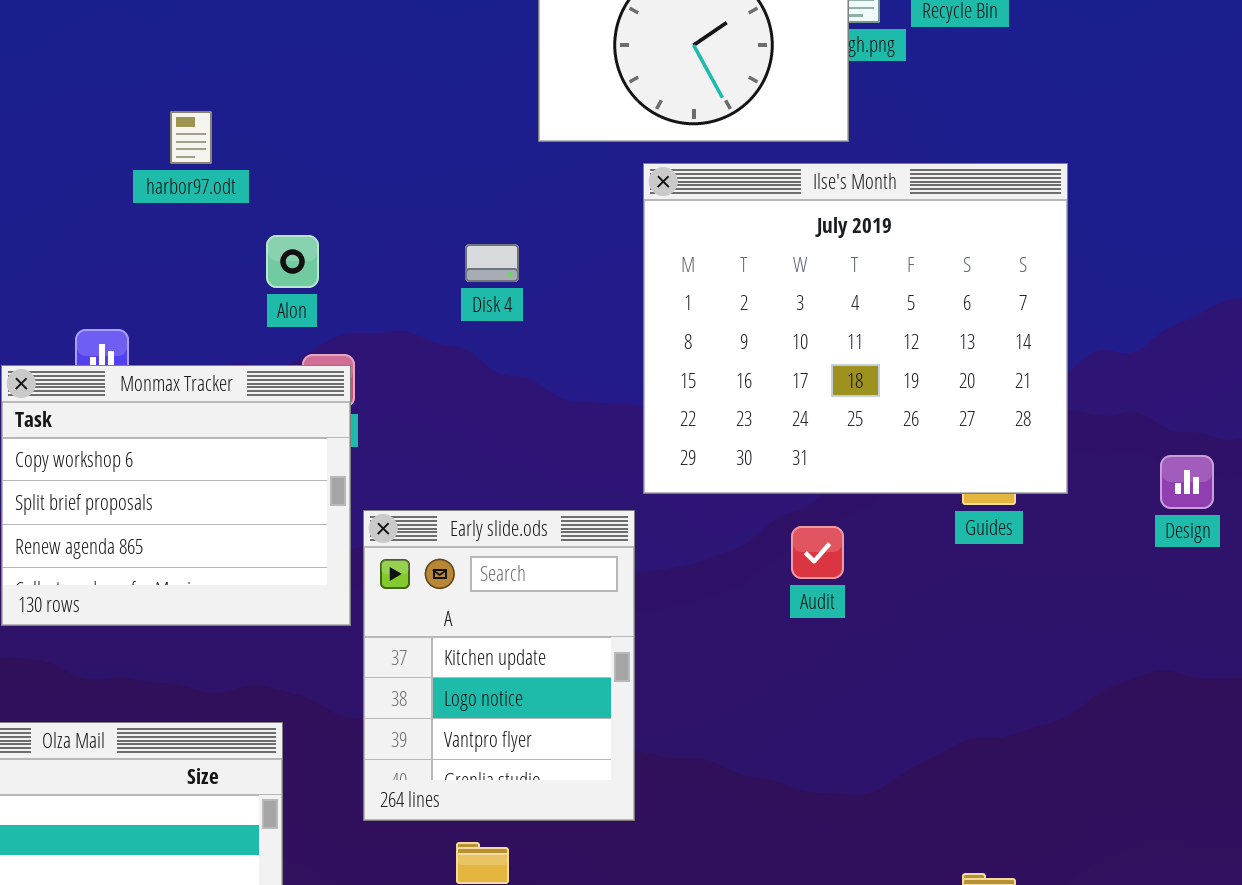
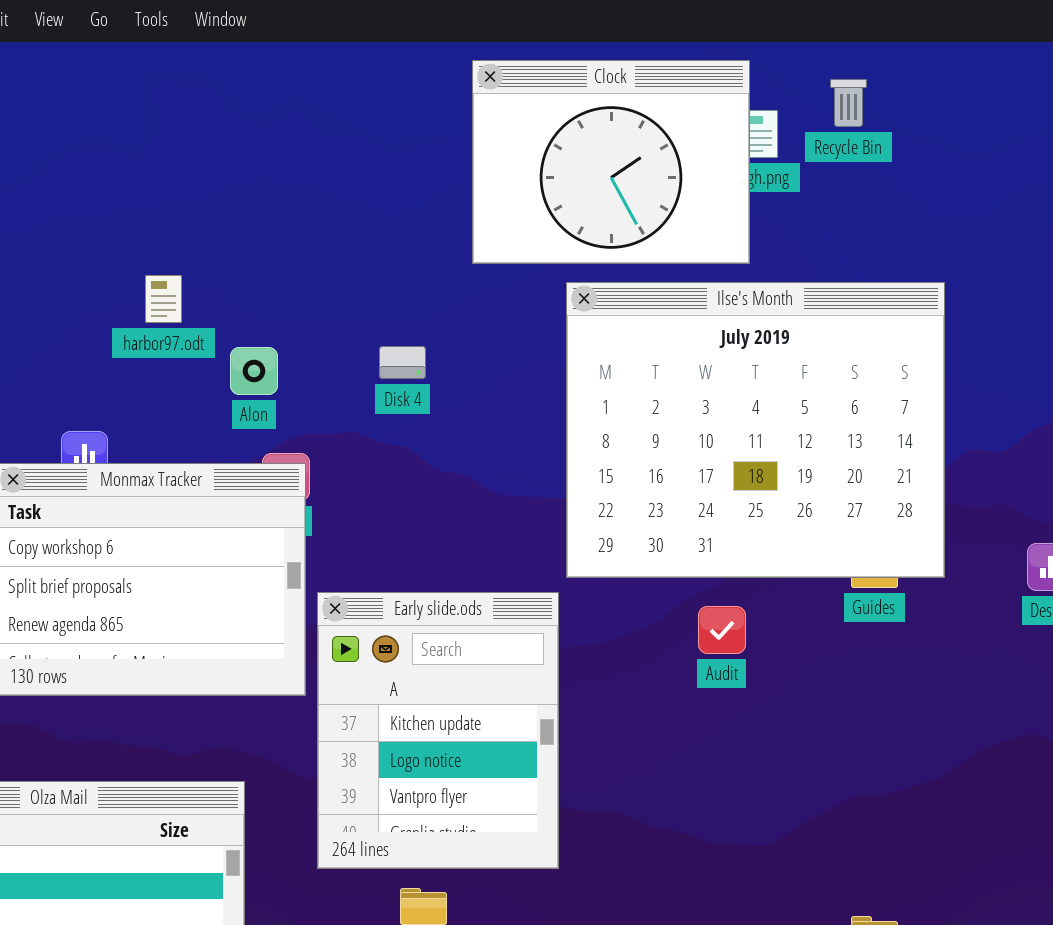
harbor97.odt: [170,111,212,164] -> [145,275,182,323], moved
Disk 4: [465,244,519,282] -> [379,346,426,379], moved

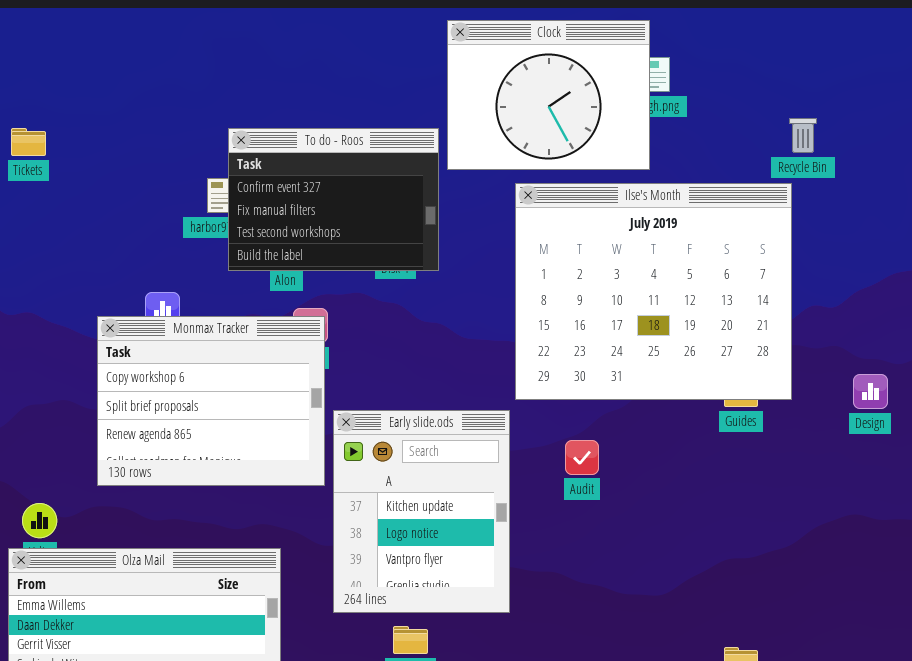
Recycle Bin: [830,79,867,127] -> [789,118,817,153], moved
To do - Roos: none -> [228,128,439,271], opened
Audit: [698,606,746,654] -> [565,440,599,475], moved

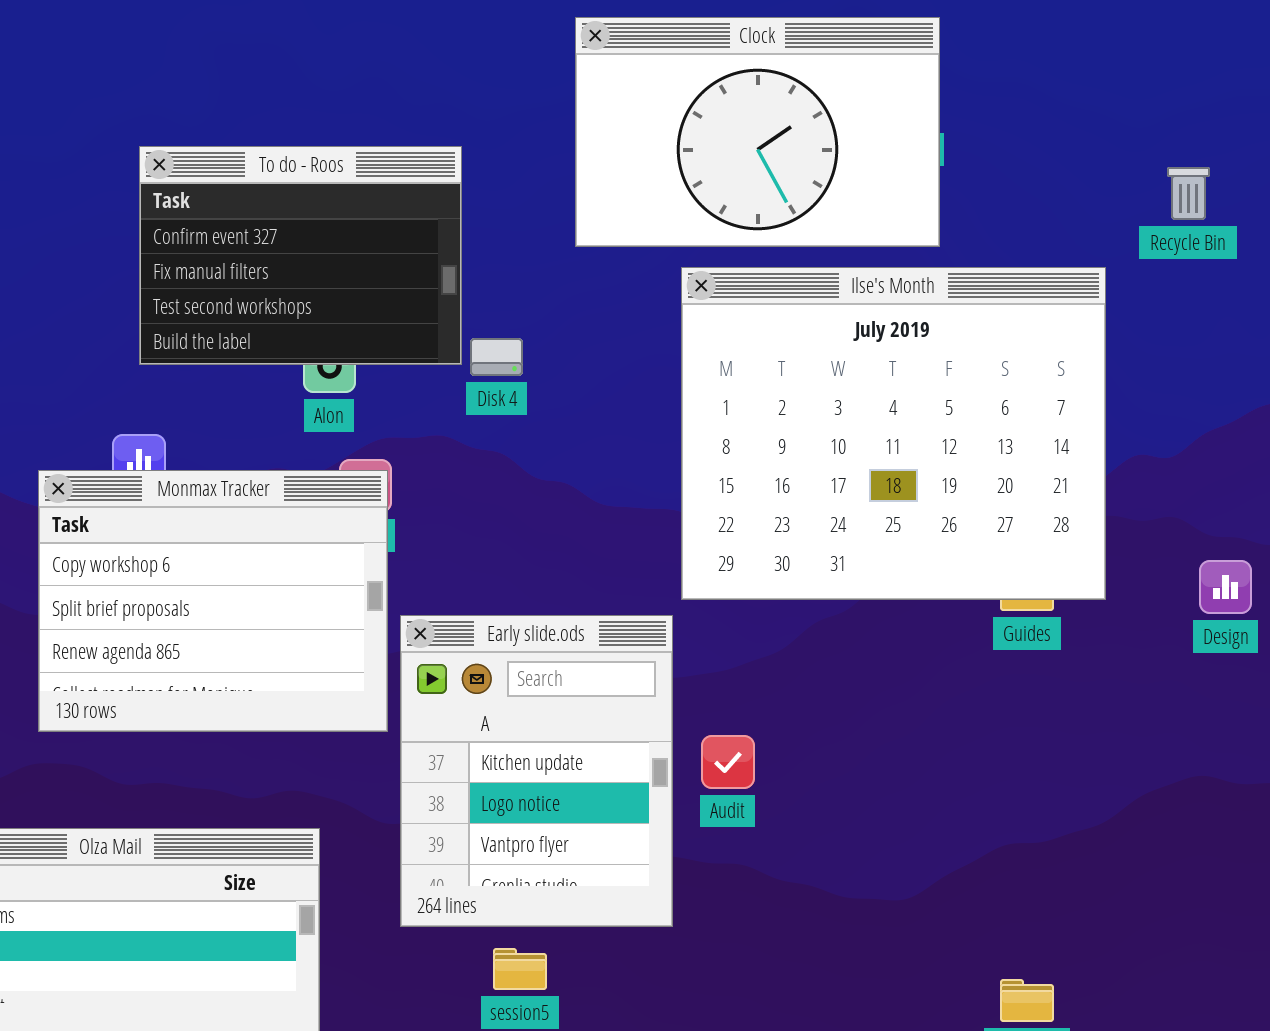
Clock: [447,20,650,170] -> [575,17,940,247], resized
Recycle Bin: [789,118,817,153] -> [1167,167,1210,220], moved
To do - Roos: [228,128,439,271] -> [139,146,462,365], moved
Audit: [565,440,599,475] -> [701,735,755,789], moved

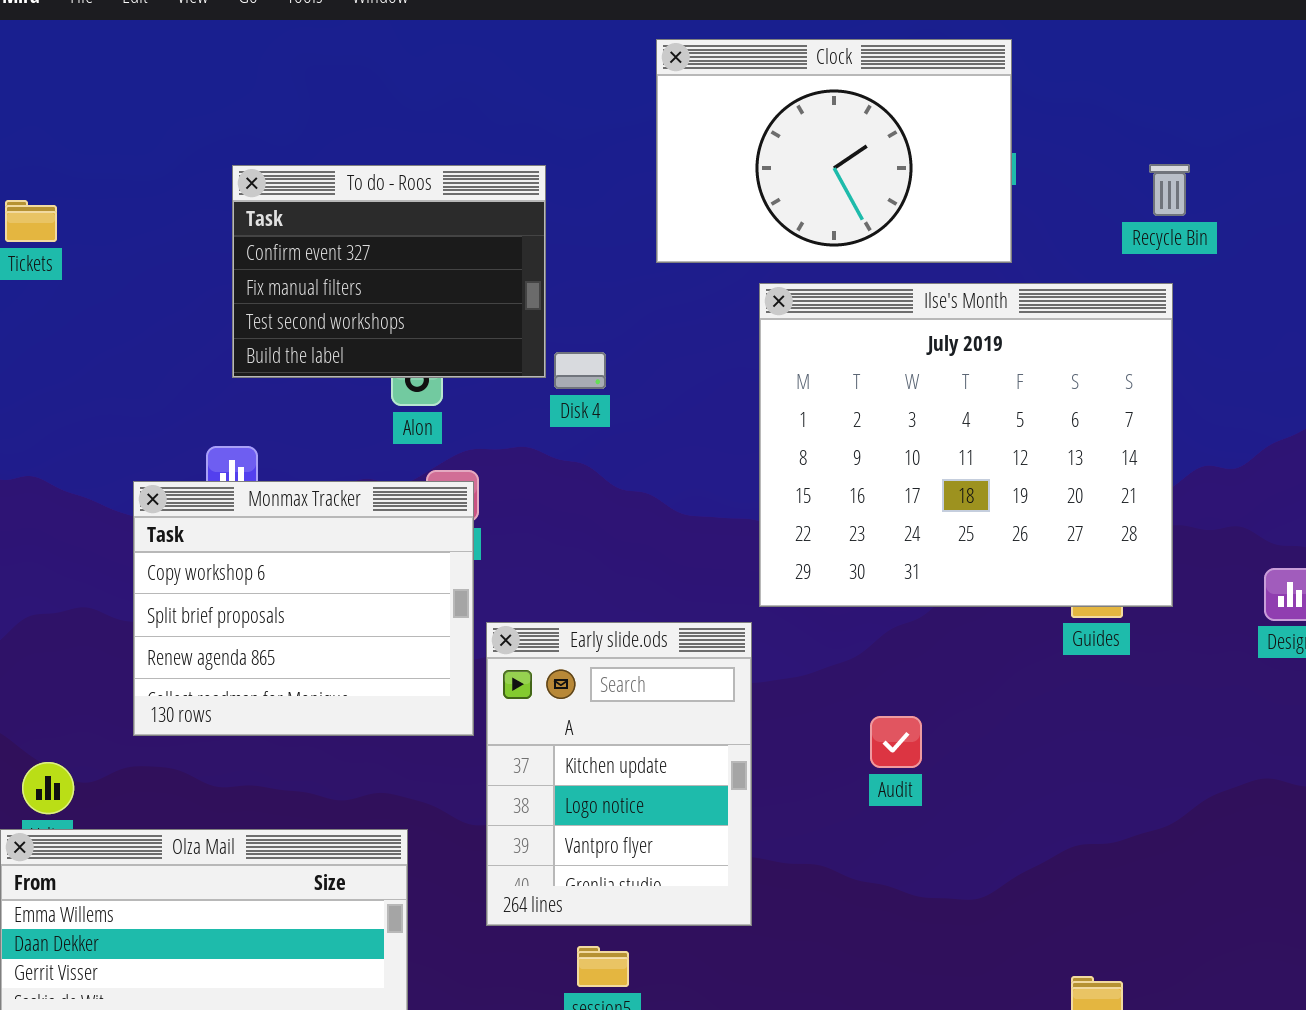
Recycle Bin: [1167,167,1210,220] -> [1149,164,1190,216], moved
Audit: [701,735,755,789] -> [870,716,922,768], moved

